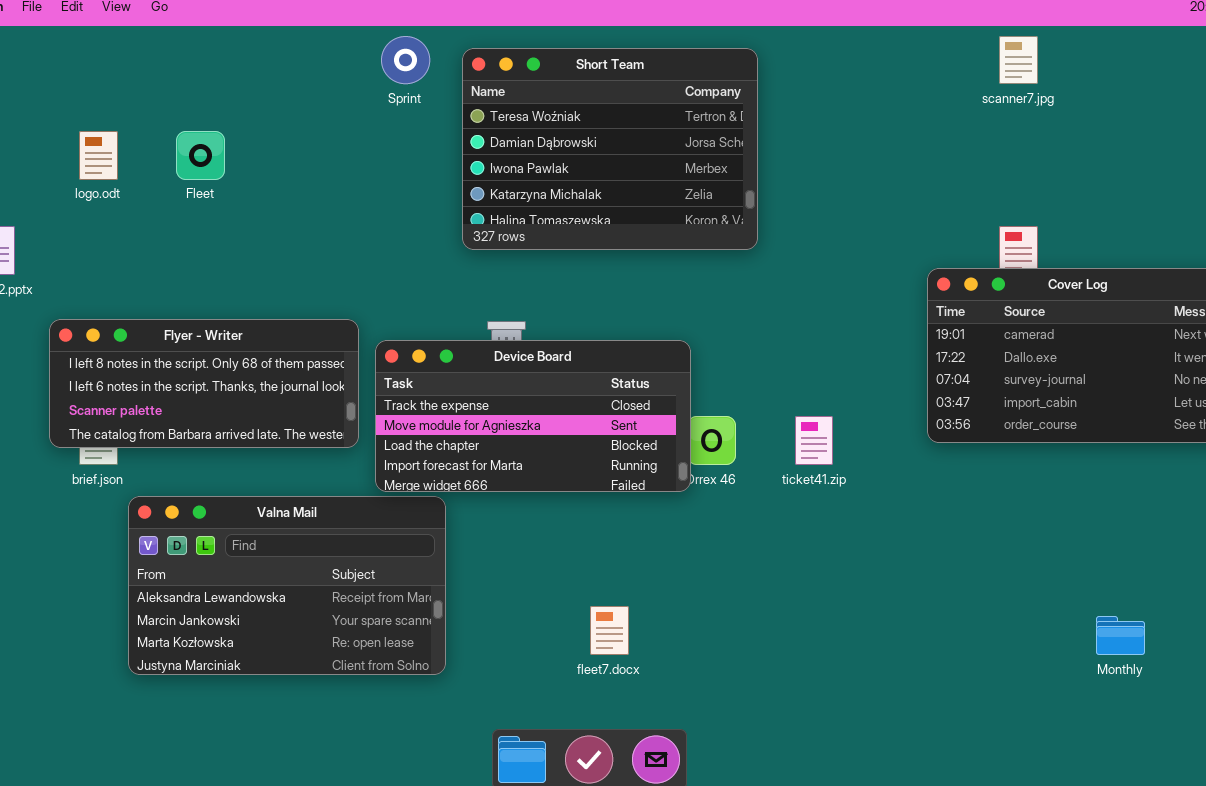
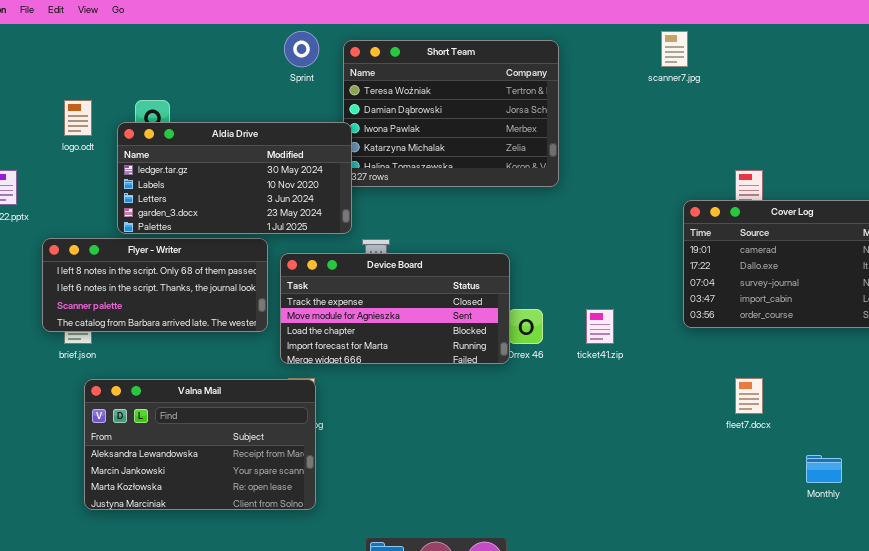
scanner7.jpg: [999,36,1038,84] -> [661,31,688,67], moved
Aldia Drive: none -> [117,122,352,234], opened
Valna Mail: [128,496,446,675] -> [84,379,316,510], moved
fleet7.docx: [590,606,629,655] -> [735,378,763,414], moved

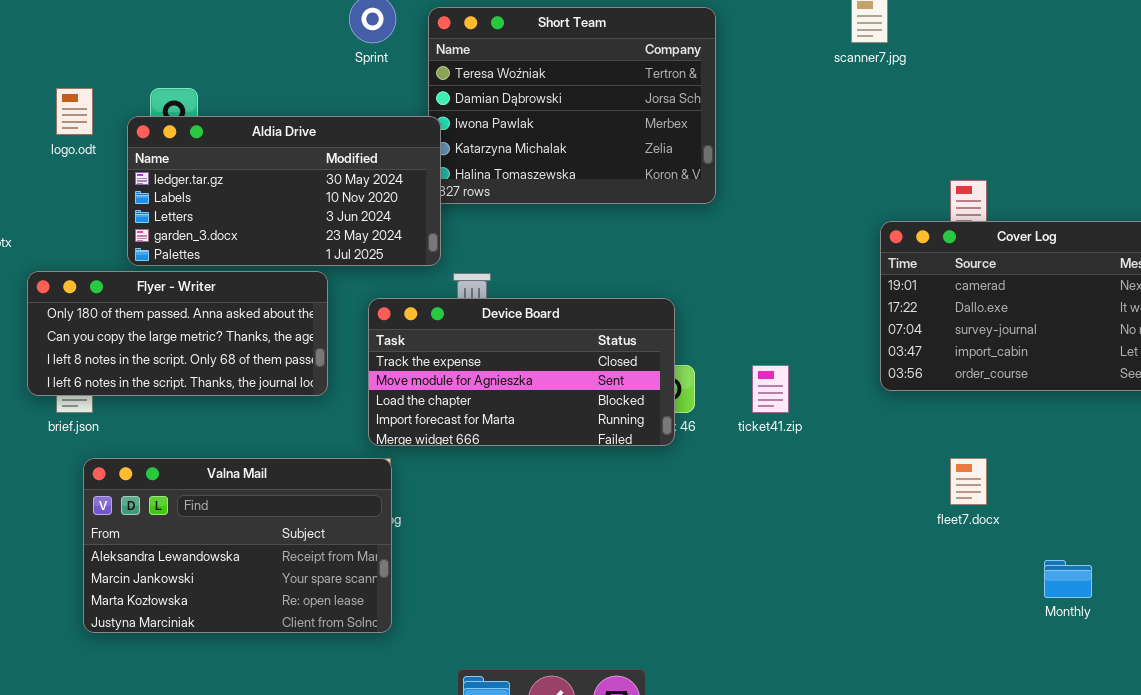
Flyer - Writer: [42,238,268,332] -> [27,271,328,396], scrolled up 2 rows
Device Board: [280,253,510,364] -> [368,298,675,446], moved

